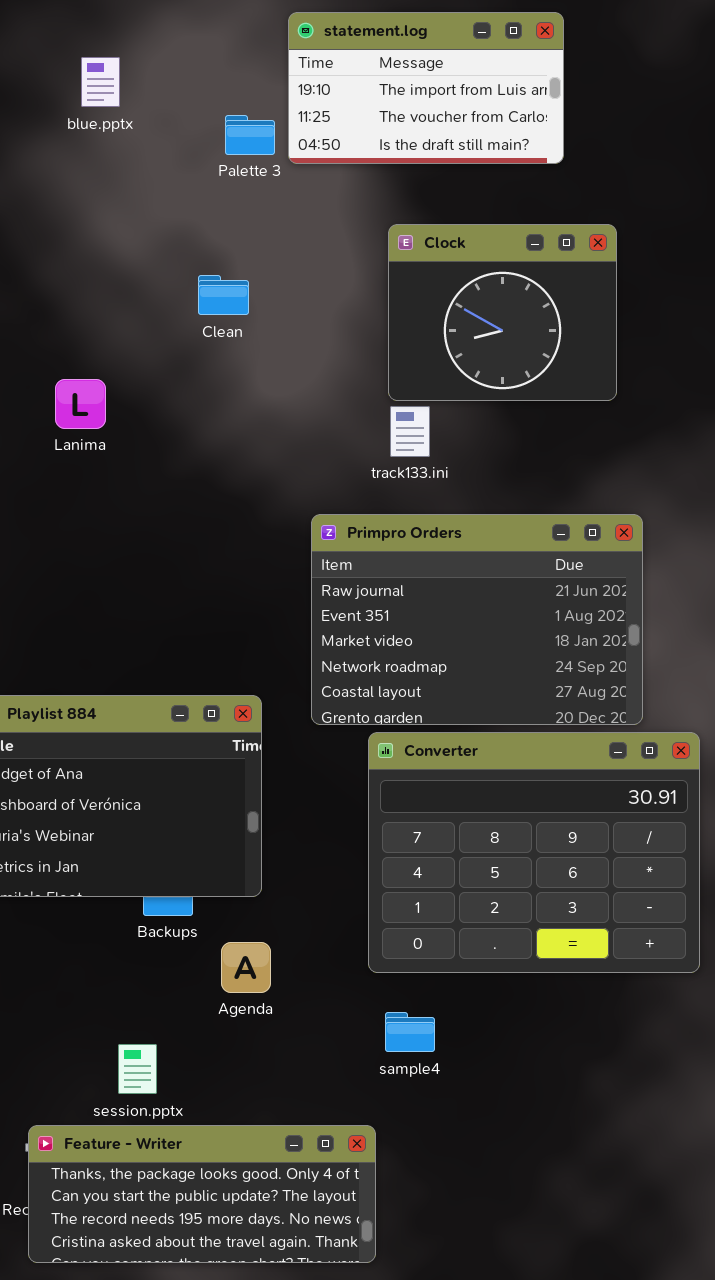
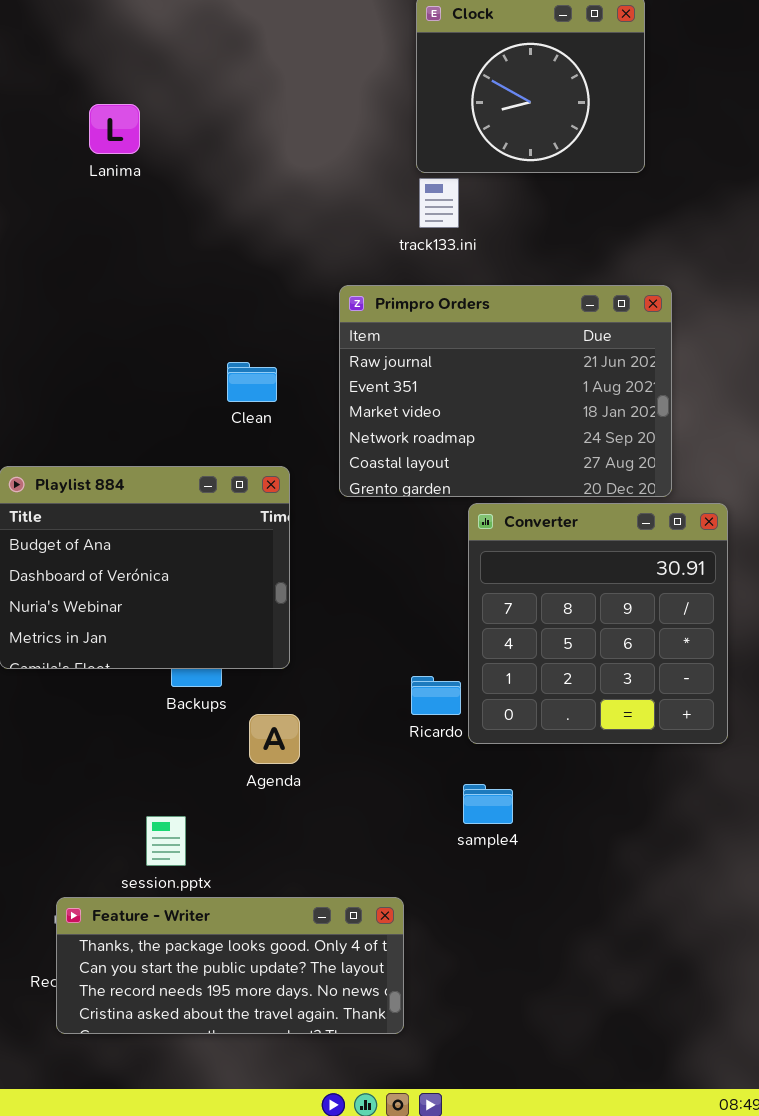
Clean: [198,275,249,315] -> [227,362,277,402], moved
Lanima: [55,379,106,429] -> [89,104,140,154], moved
Converter: [368,732,700,973] -> [468,503,728,744], resized
sample4: [385,1012,435,1052] -> [463,784,513,824], moved

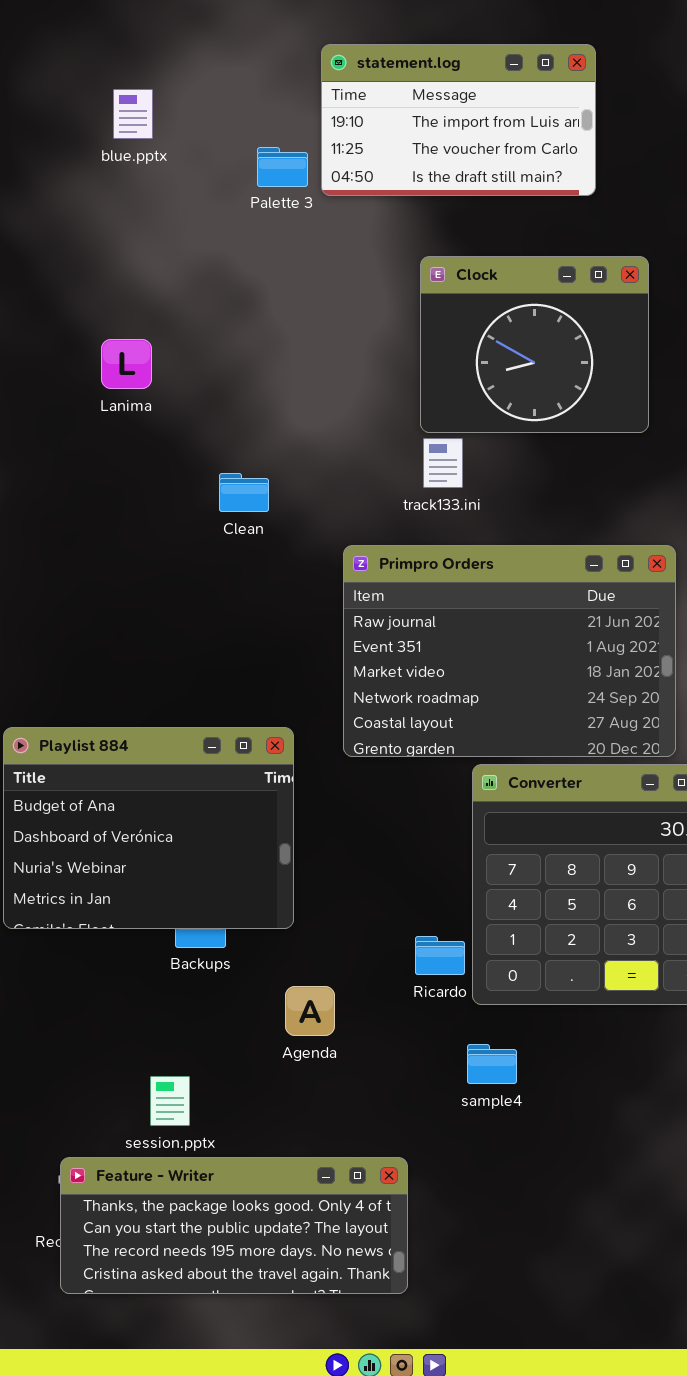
Lanima: [89,104,140,154] -> [101,339,152,389], moved
Clean: [227,362,277,402] -> [219,473,269,512], moved
Agenda: [249,714,300,764] -> [285,986,335,1036], moved

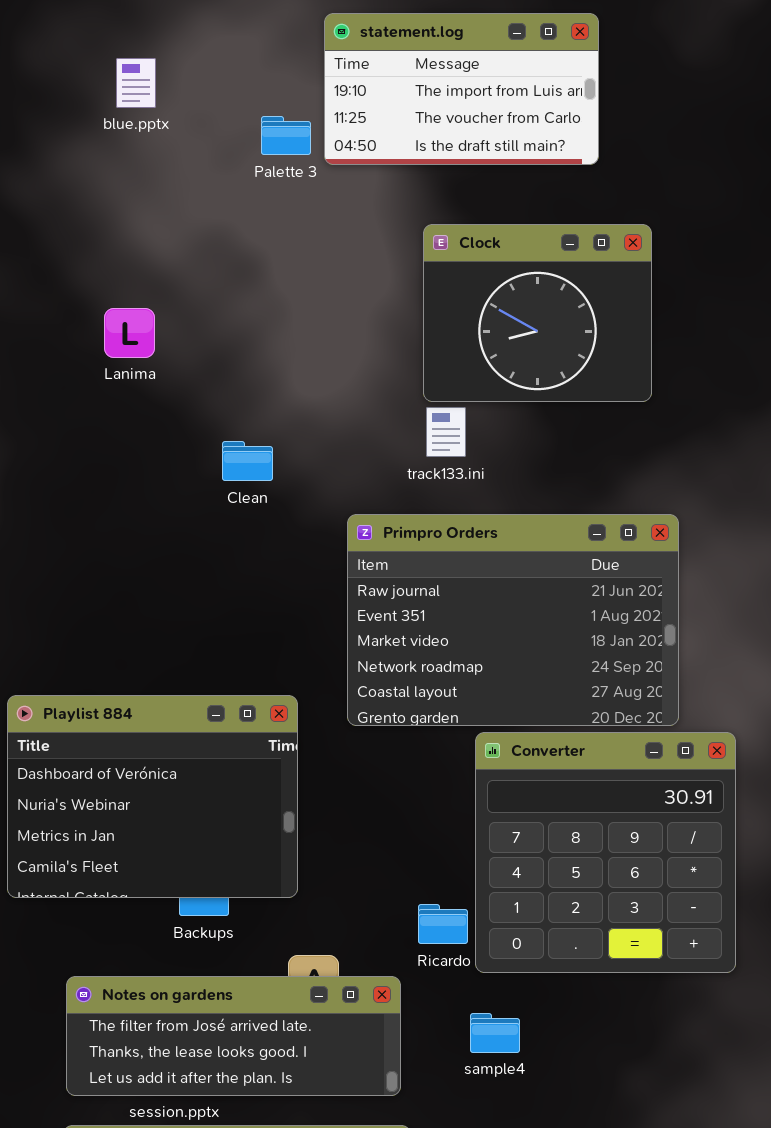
Playlist 884: [3,727,294,929] -> [7,695,298,898], scrolled down 1 row
Notes on gardens: none -> [66,976,401,1096], opened

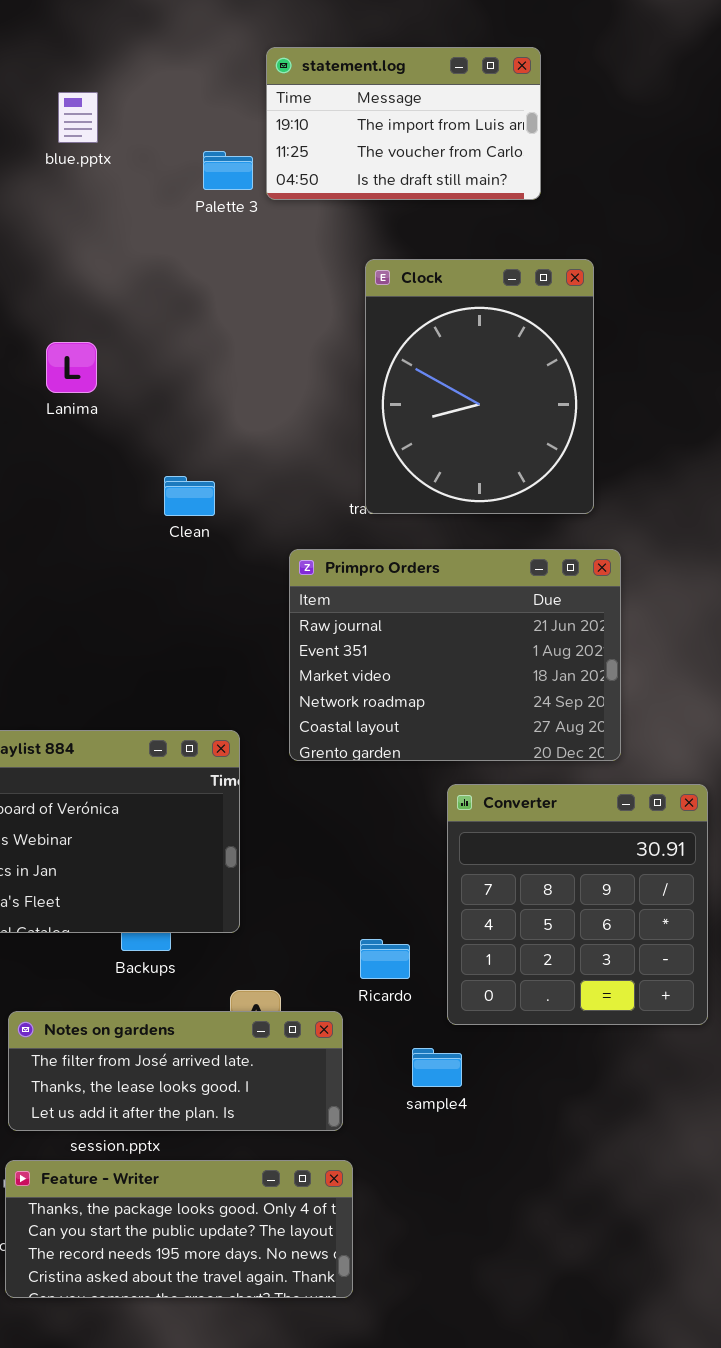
Clock: [423,224,652,402] -> [365,259,594,514], resized
Converter: [475,732,736,973] -> [447,784,708,1025], moved

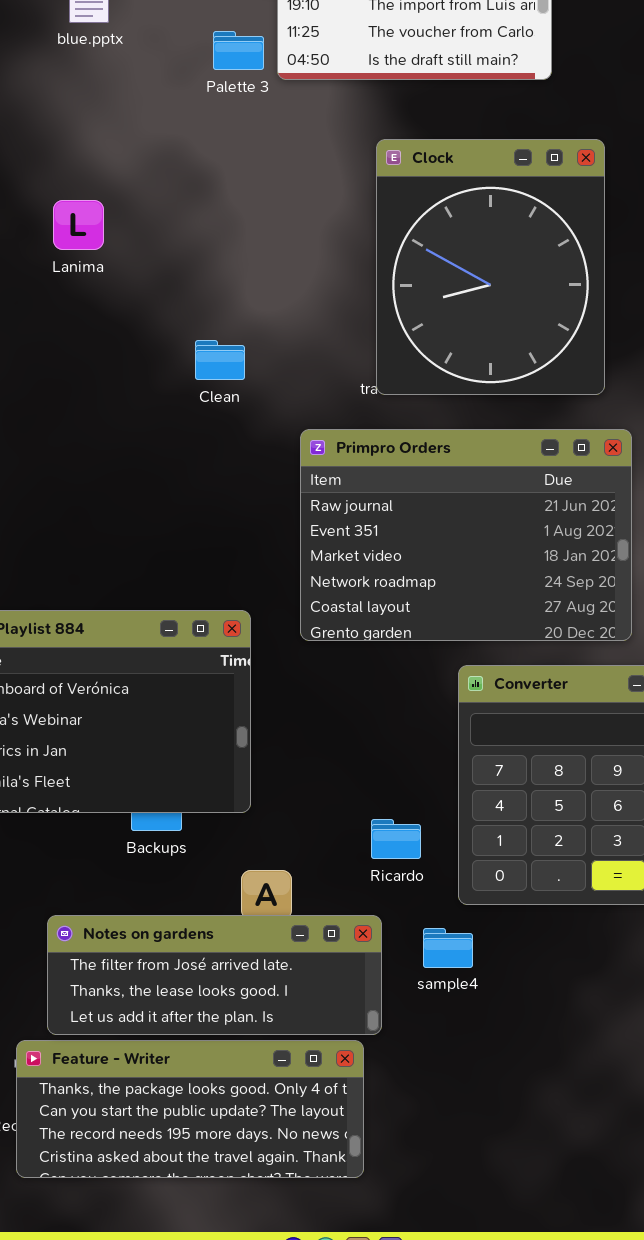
Lanima: [46,342,97,393] -> [53,200,104,250], moved
Clean: [164,476,215,516] -> [195,340,245,380], moved
Notes on gardens: [8,1011,343,1131] -> [47,915,382,1035], moved

